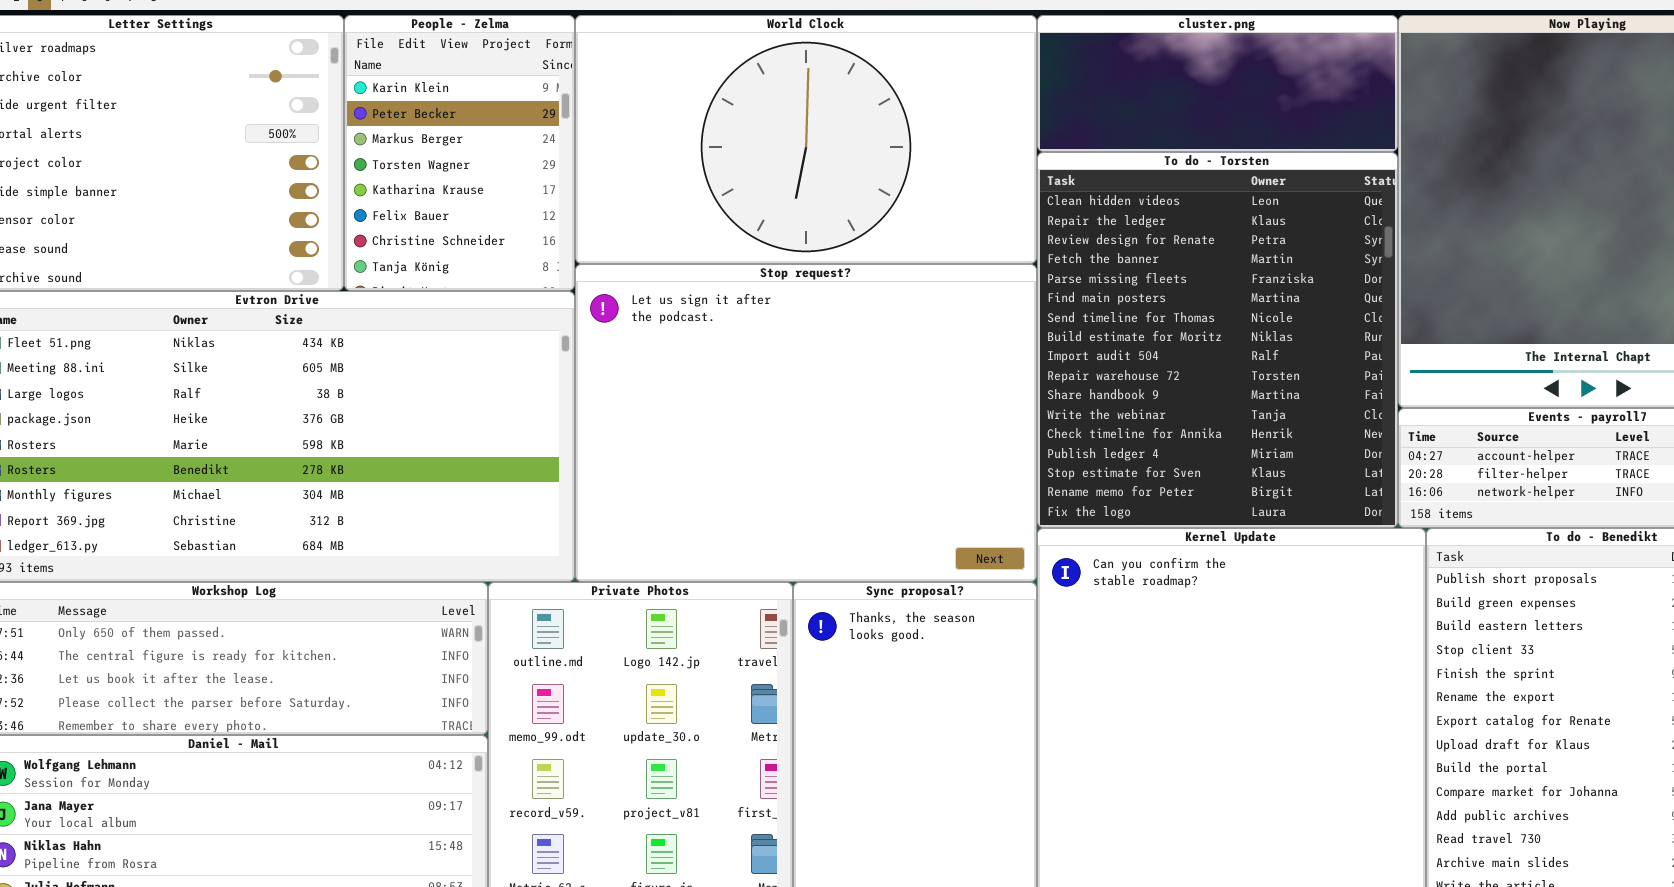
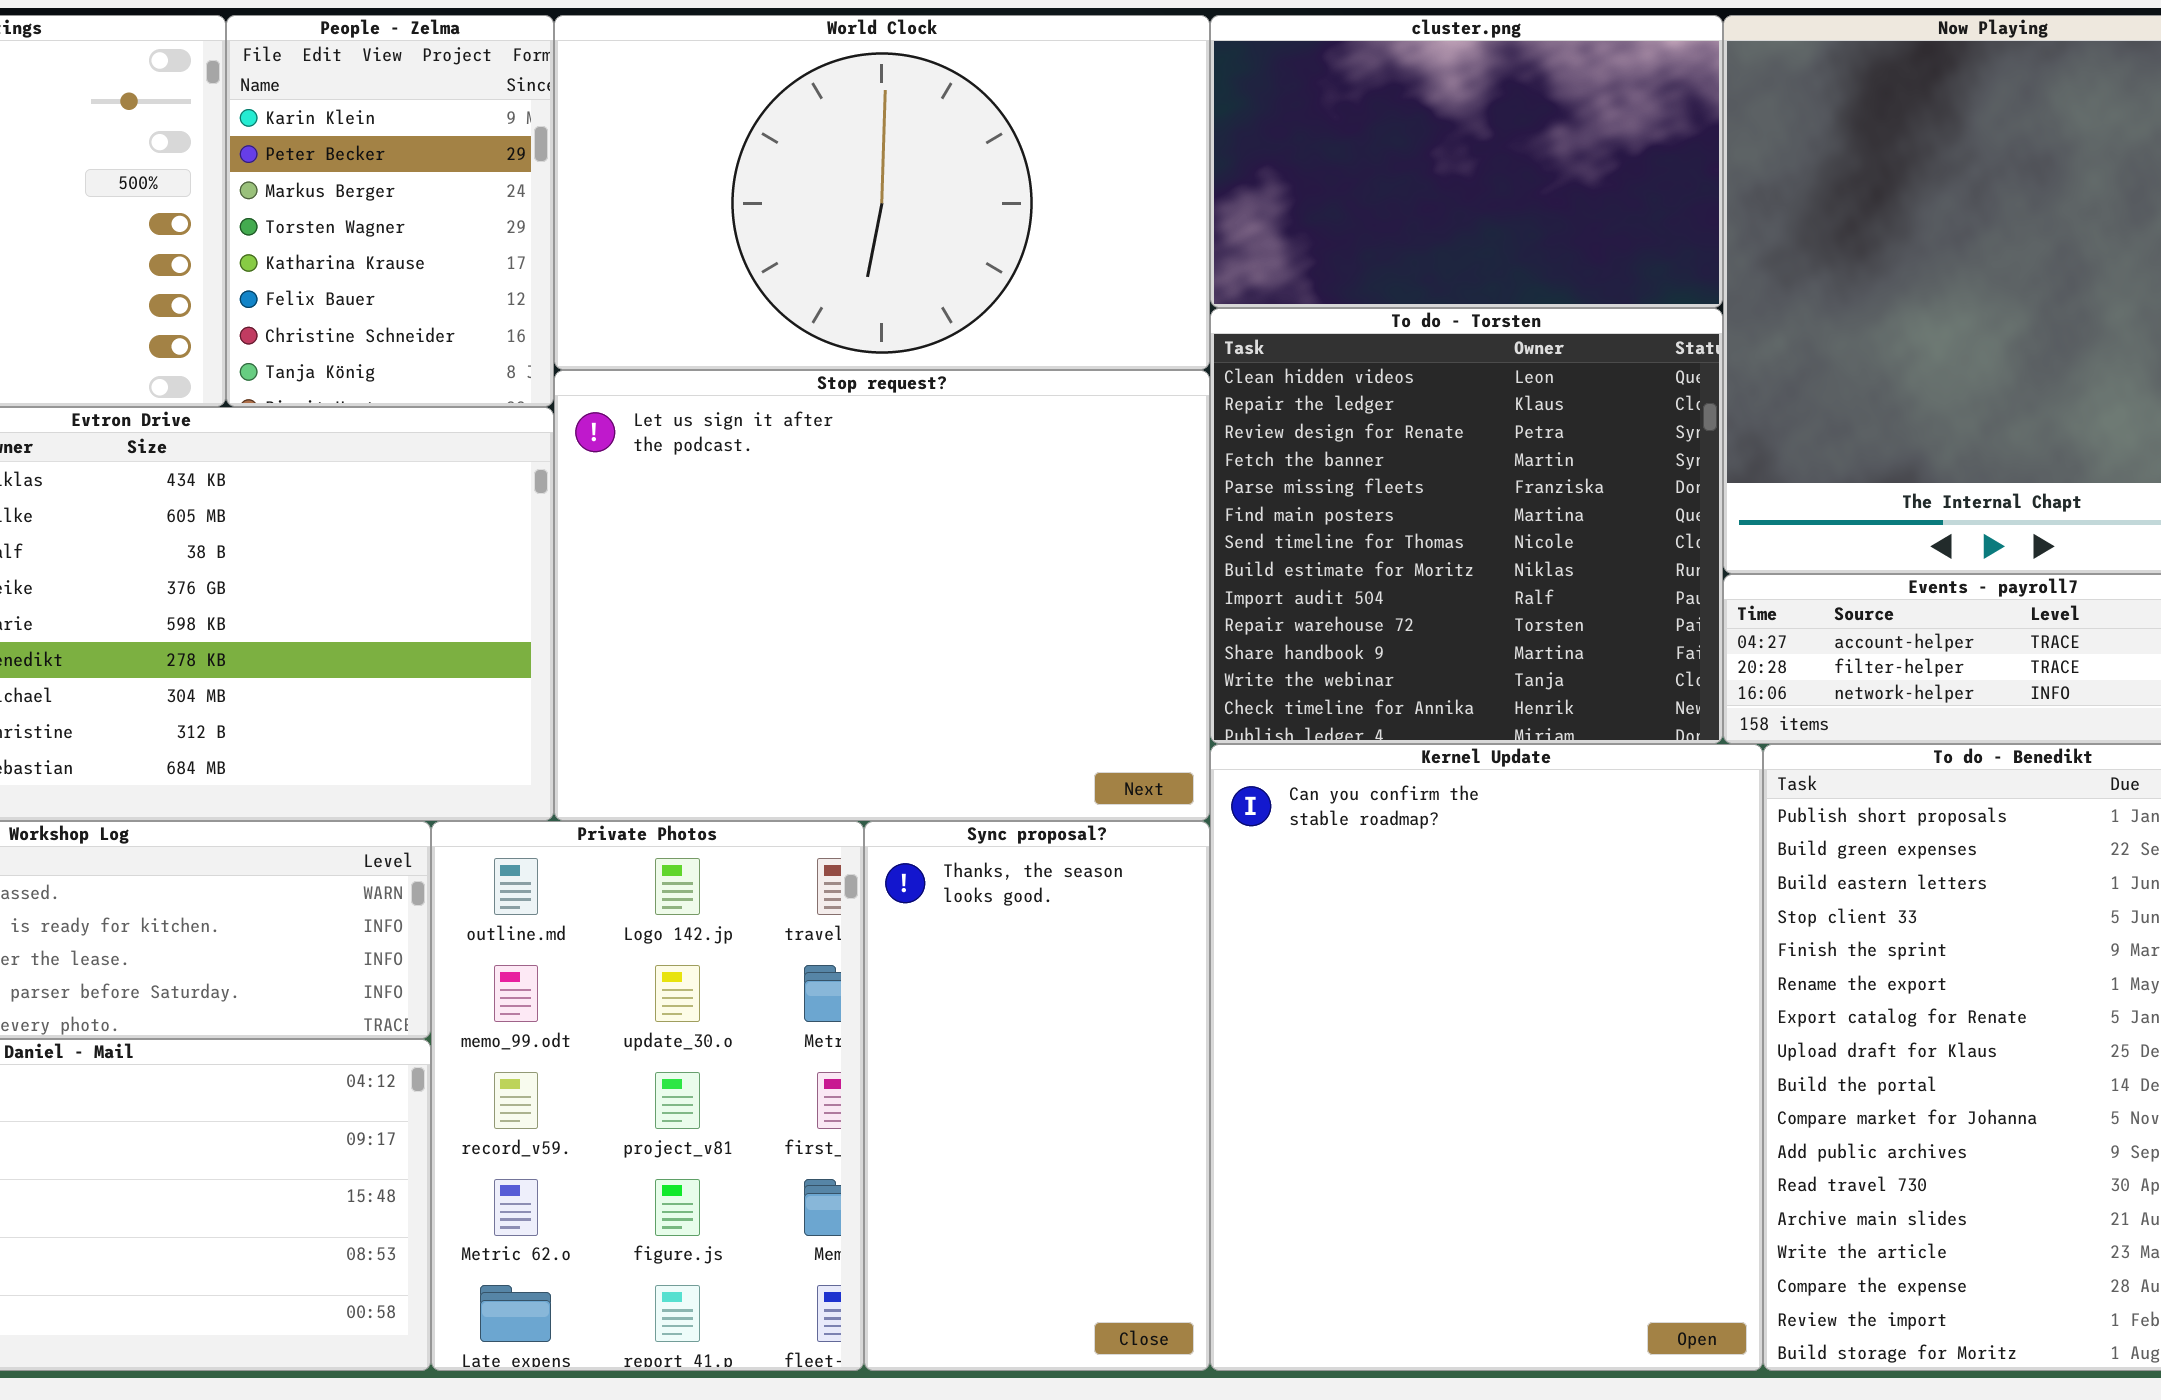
cluster.png: [1037,15,1398,152] -> [1210,15,1723,308], resized
To do - Torsten: [1037,152,1398,528] -> [1210,308,1723,744], resized

